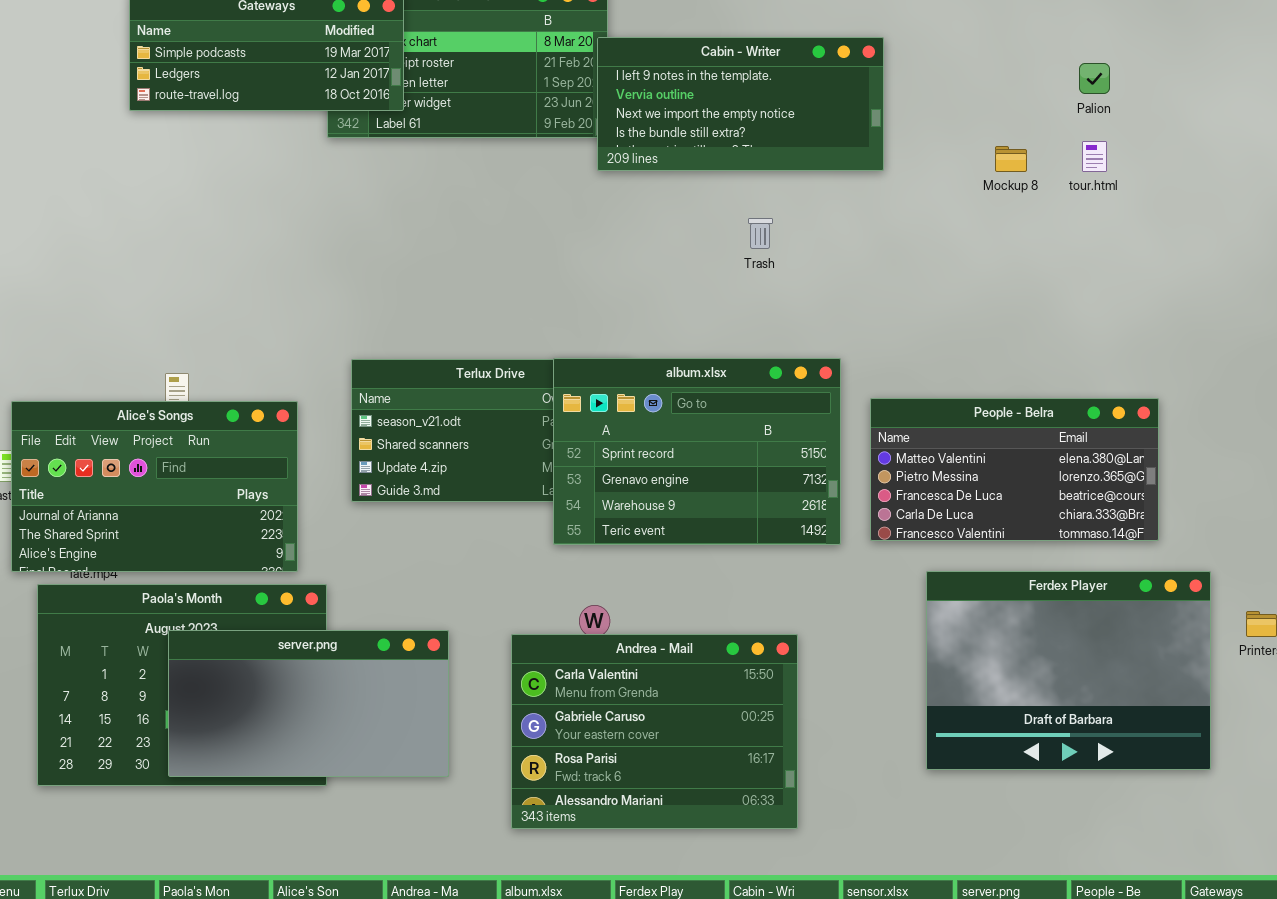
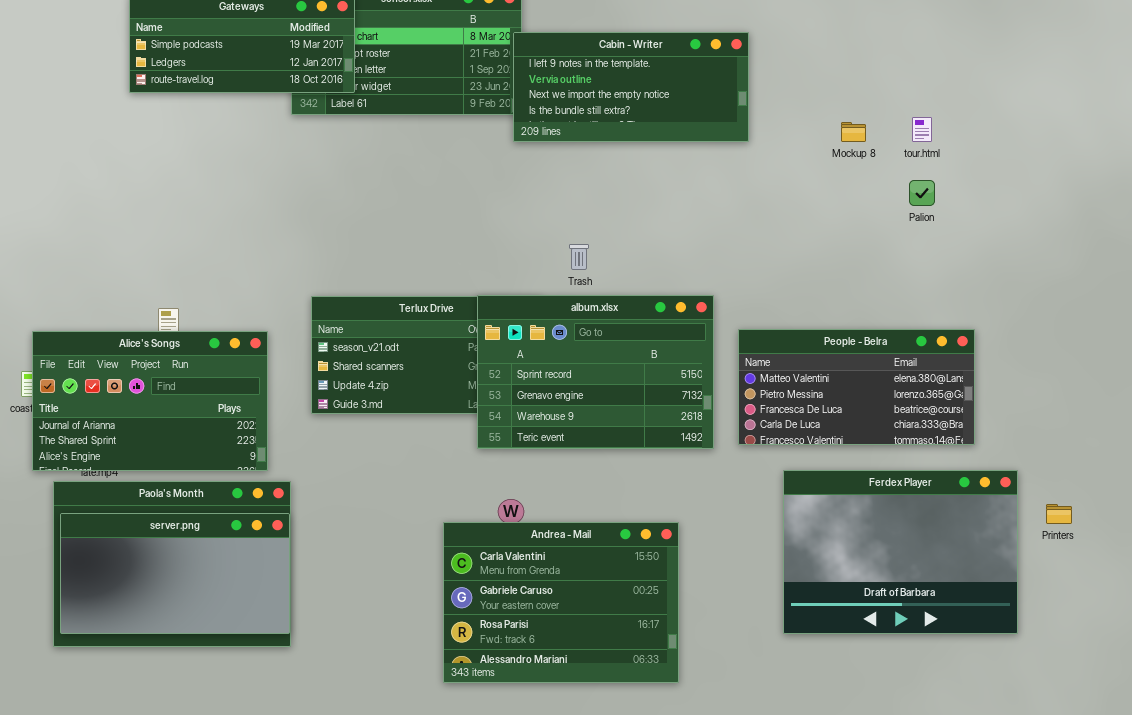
Palion: [1079,63,1110,94] -> [909,180,935,206], moved
Trash: [748,218,773,249] -> [569,244,589,270], moved
server.png: [168,630,449,777] -> [60,513,290,634], moved

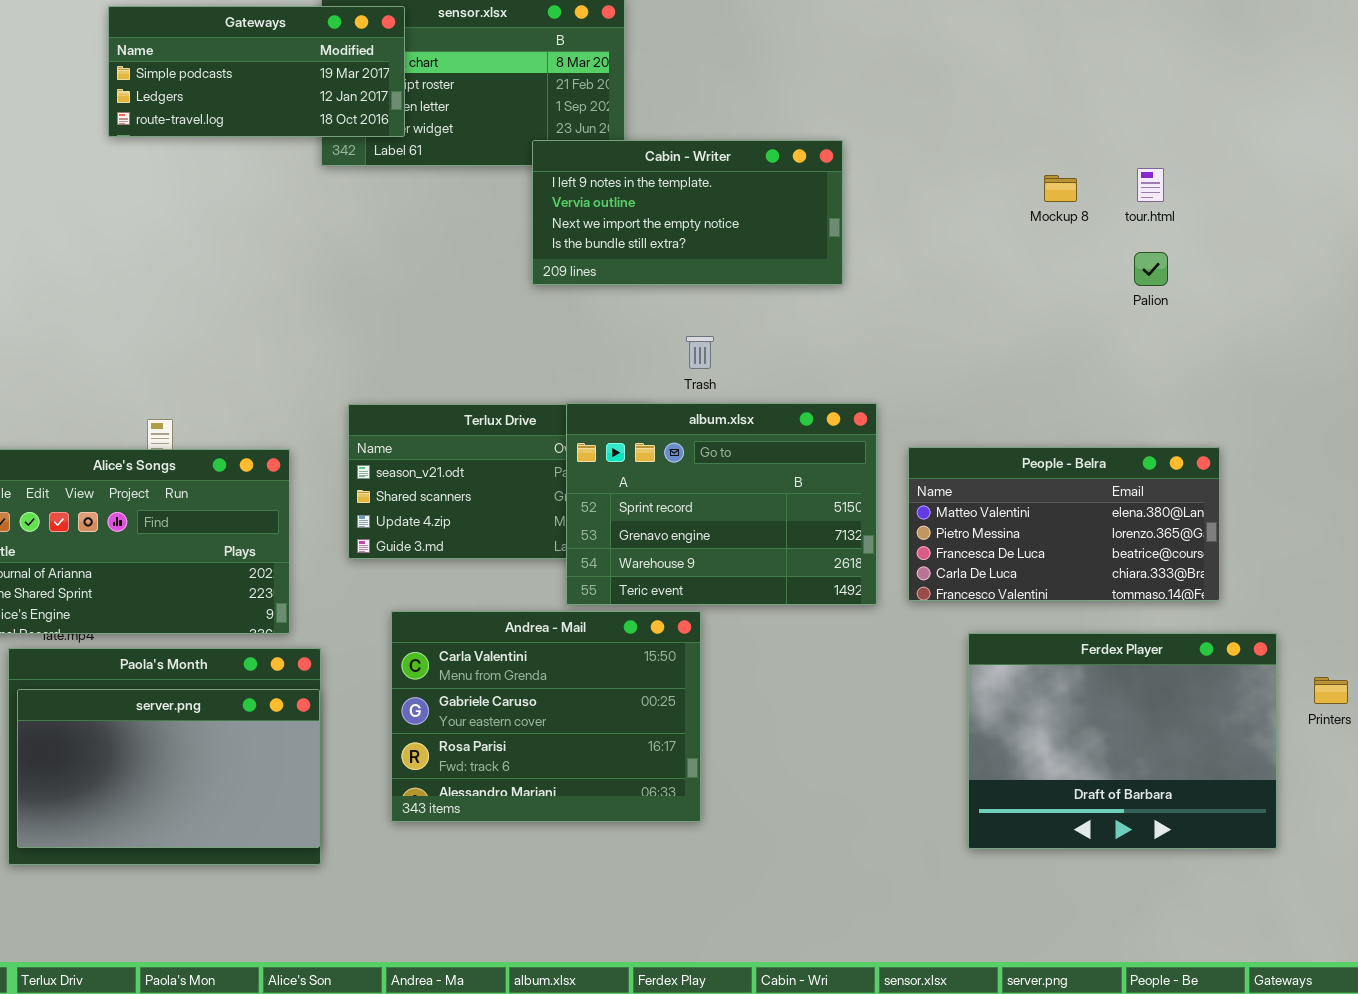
Cabin - Writer: [513,32,749,142] -> [532,140,843,285], moved
Andrea - Mail: [443,522,679,683] -> [391,611,701,822], moved

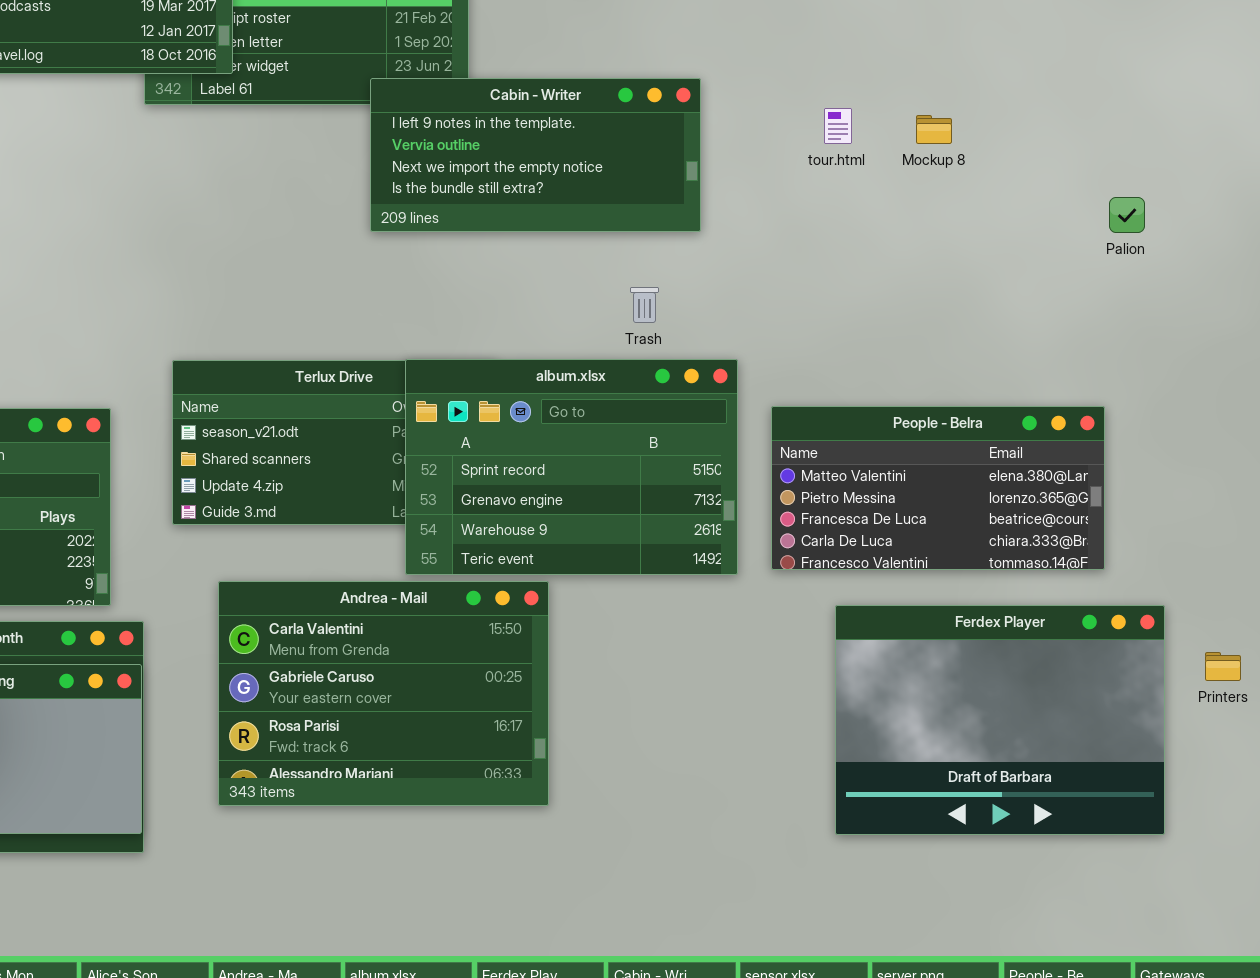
tour.html: [1137,168,1164,202] -> [824,108,852,144], moved
Palion: [1134,252,1168,286] -> [1109,197,1145,233], moved
Trash: [686,336,714,369] -> [630,287,659,323], moved

